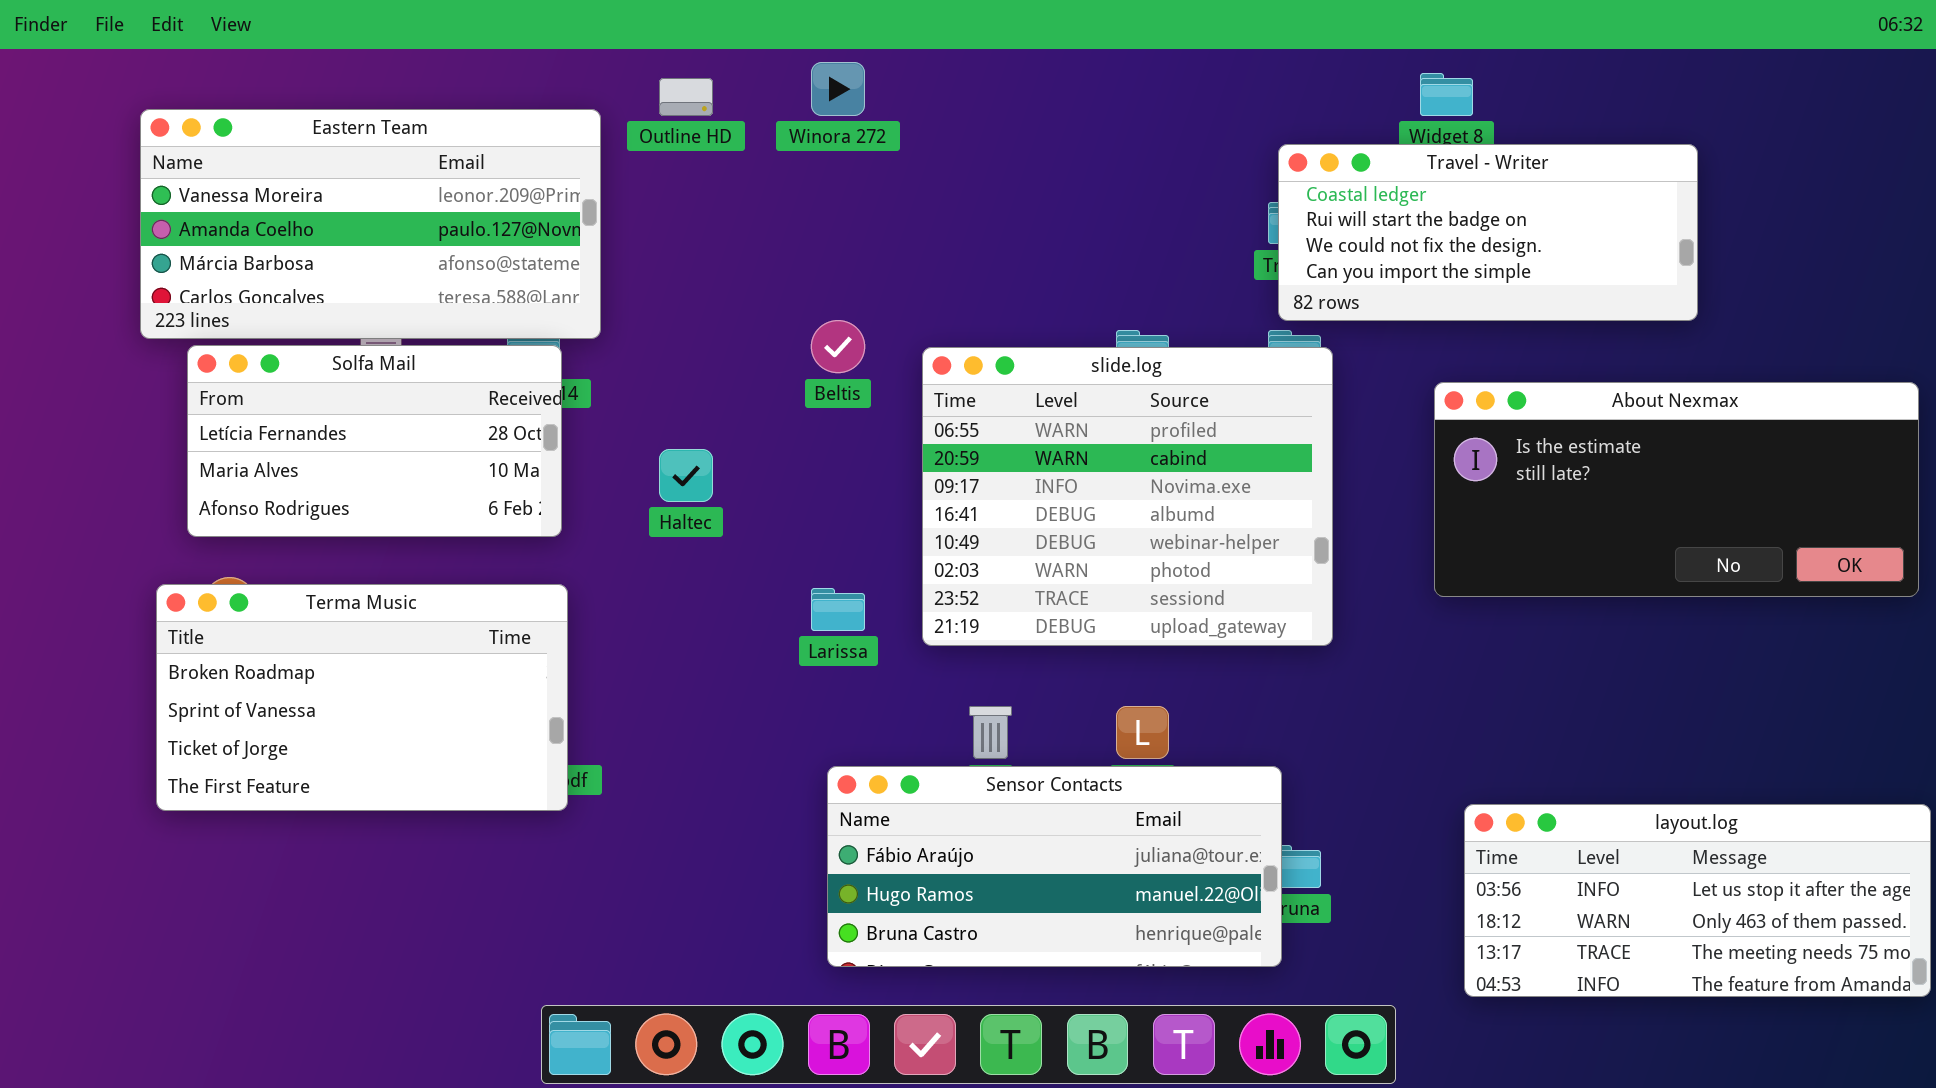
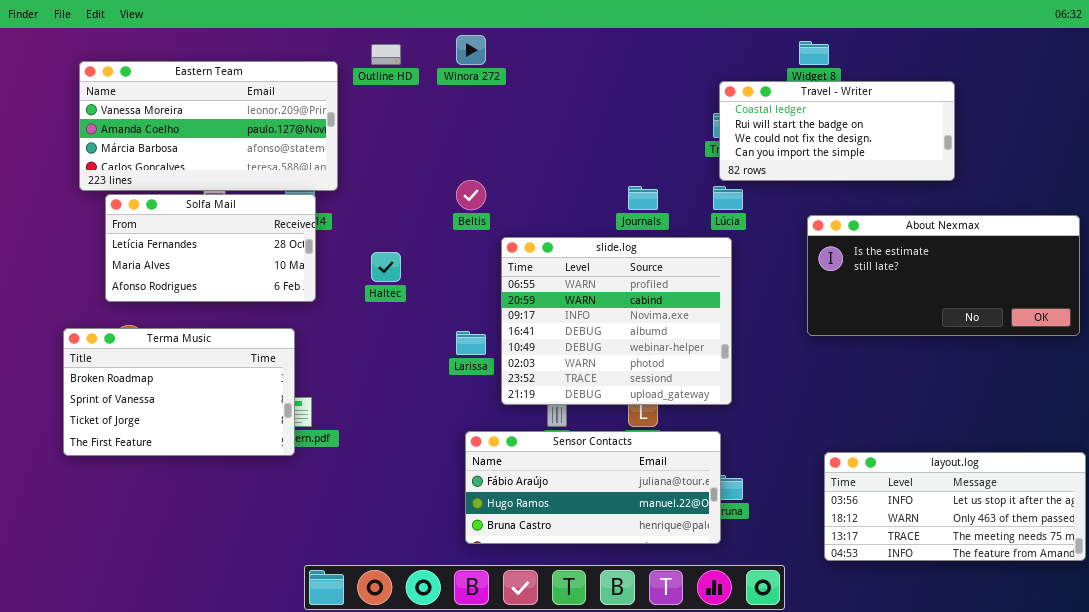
slide.log: [922,347,1333,646] -> [501,237,732,405], moved
Terma Music: [156,584,568,811] -> [63,328,295,456], moved

